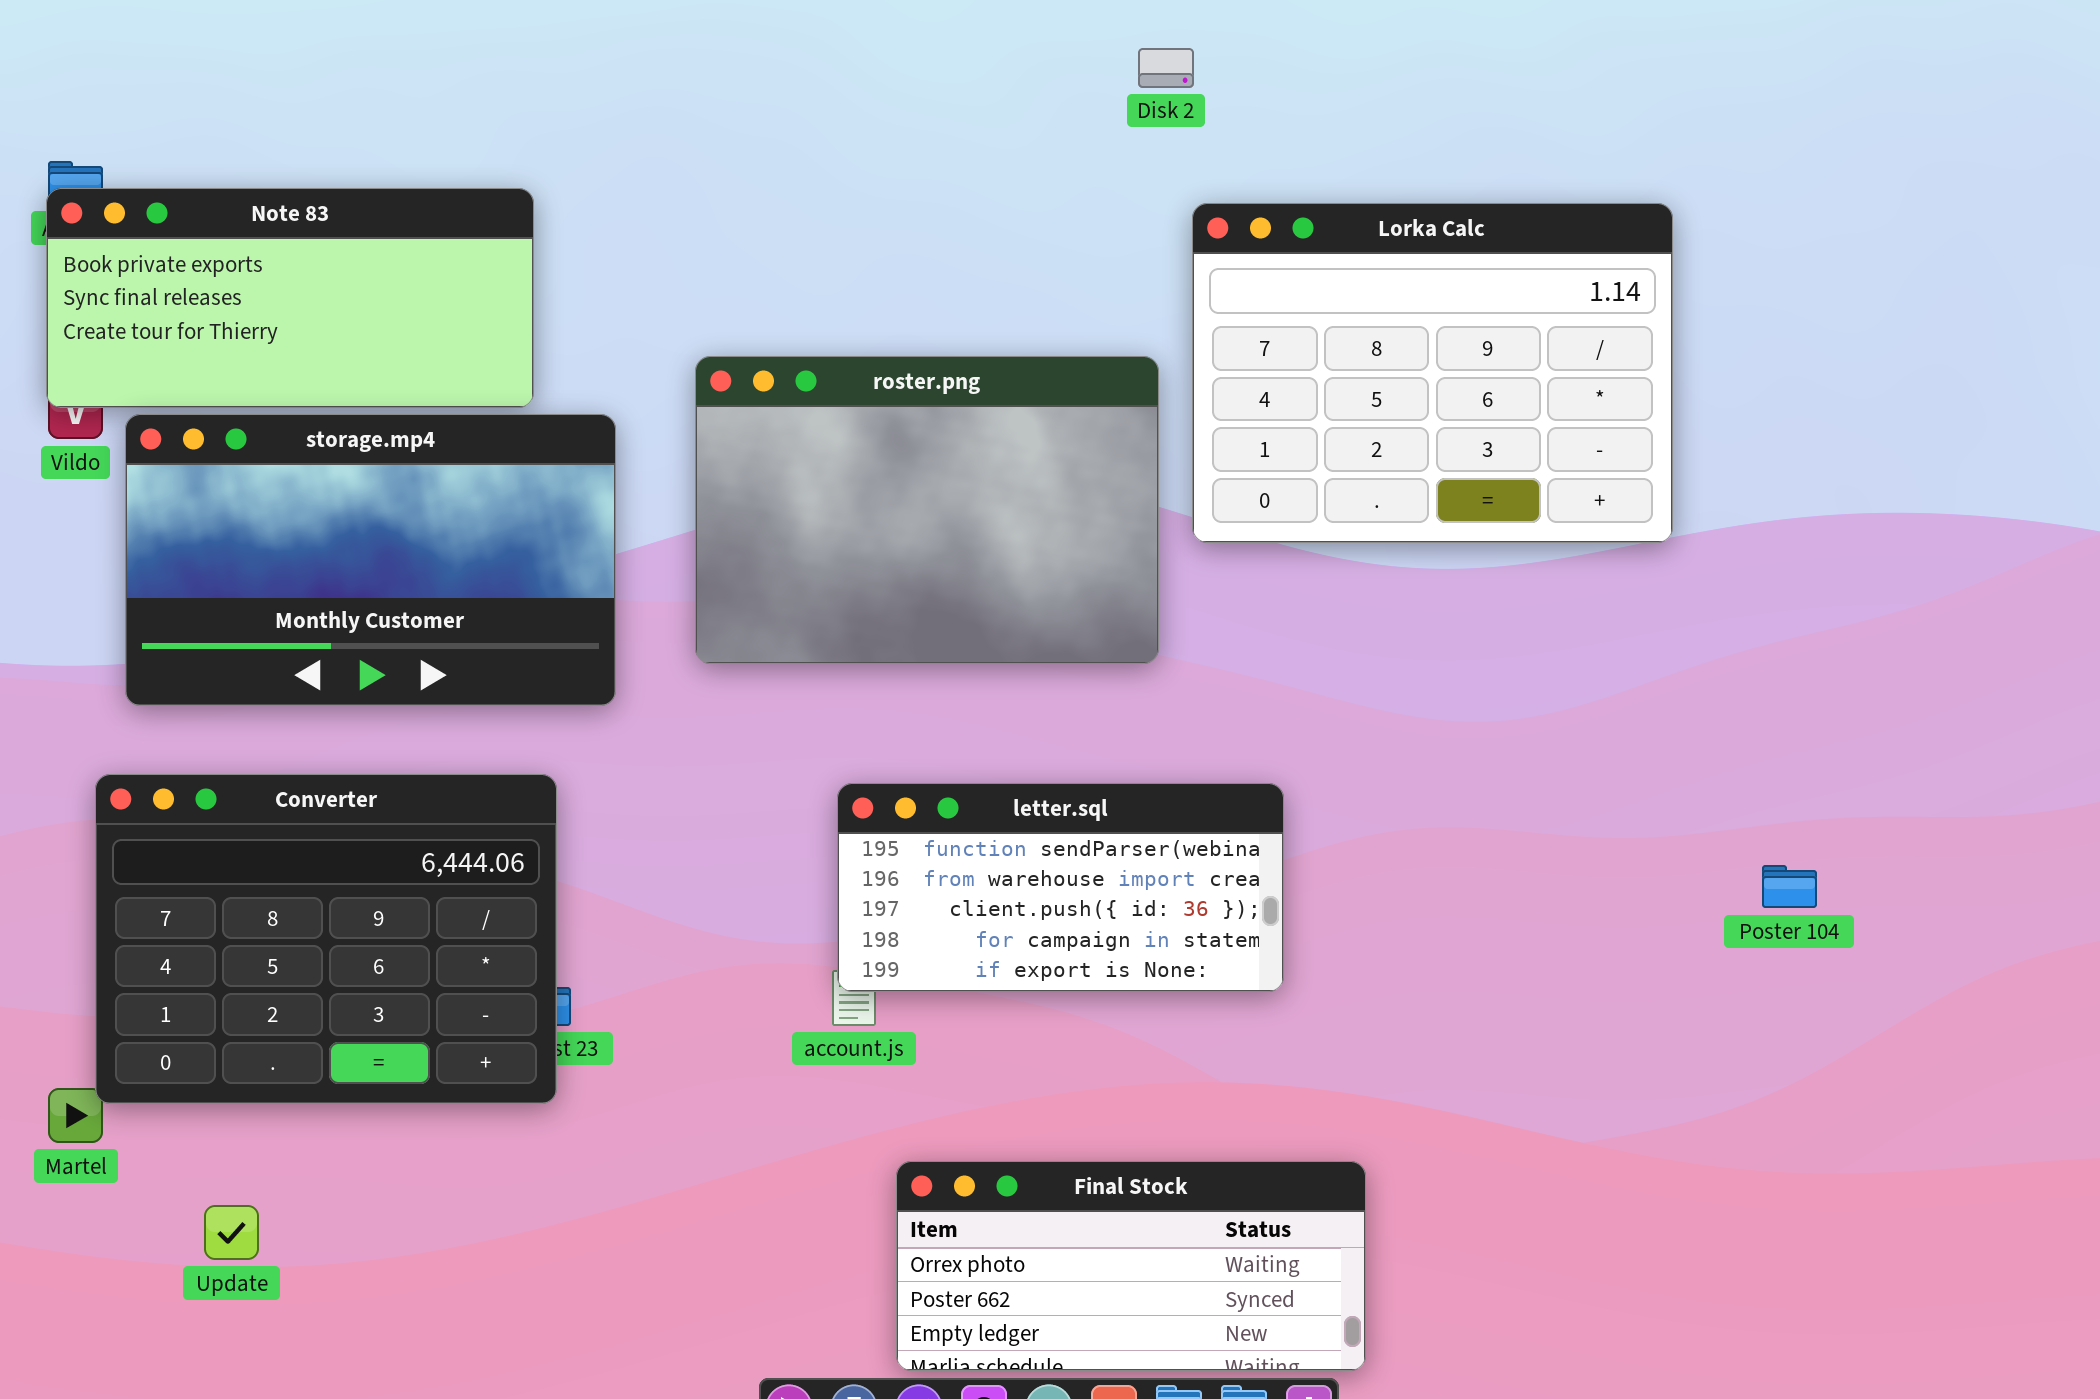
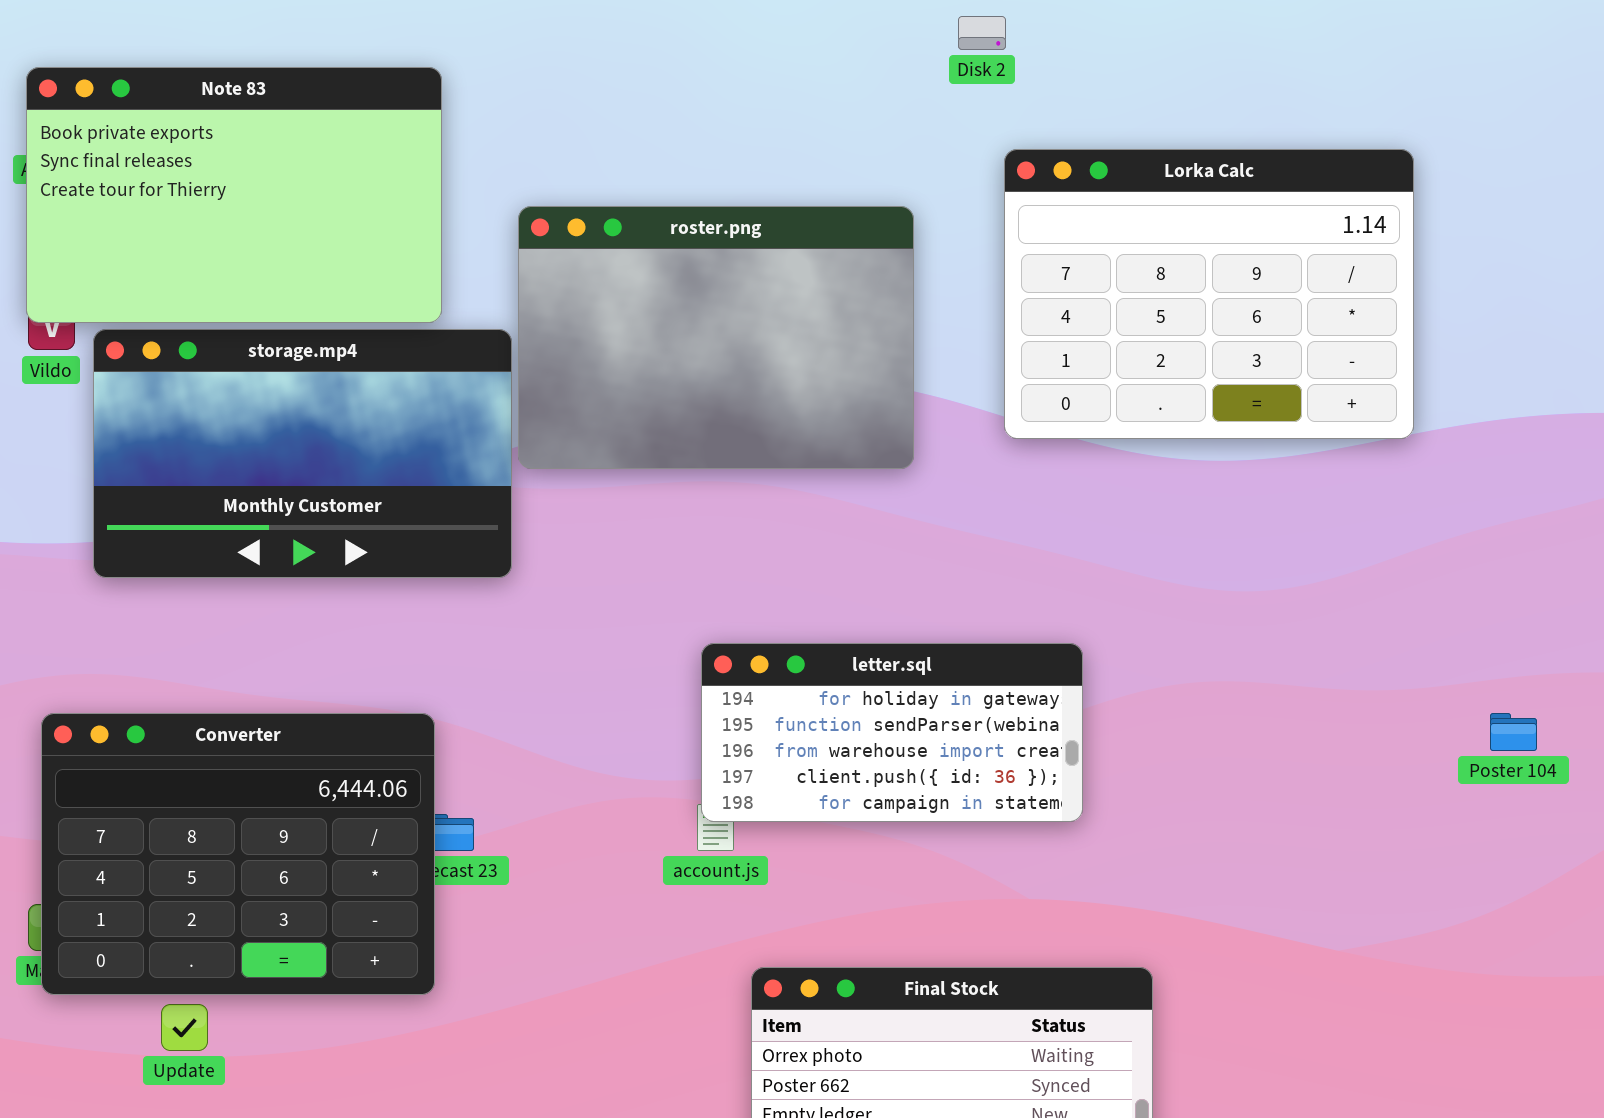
Note 83: [46,188,534,408] -> [26,67,442,323], resized
roster.png: [695,356,1159,664] -> [518,206,914,469], moved
Converter: [95,774,557,1104] -> [41,713,435,995], moved
letter.sql: [837,783,1284,992] -> [701,643,1083,822], scrolled up 1 row

